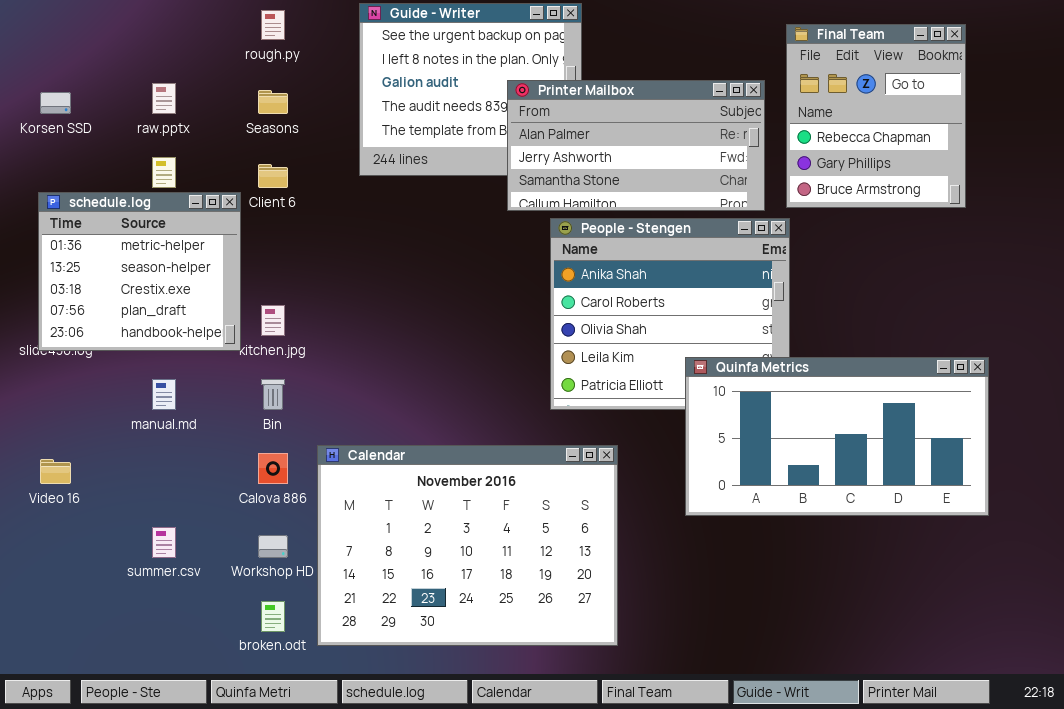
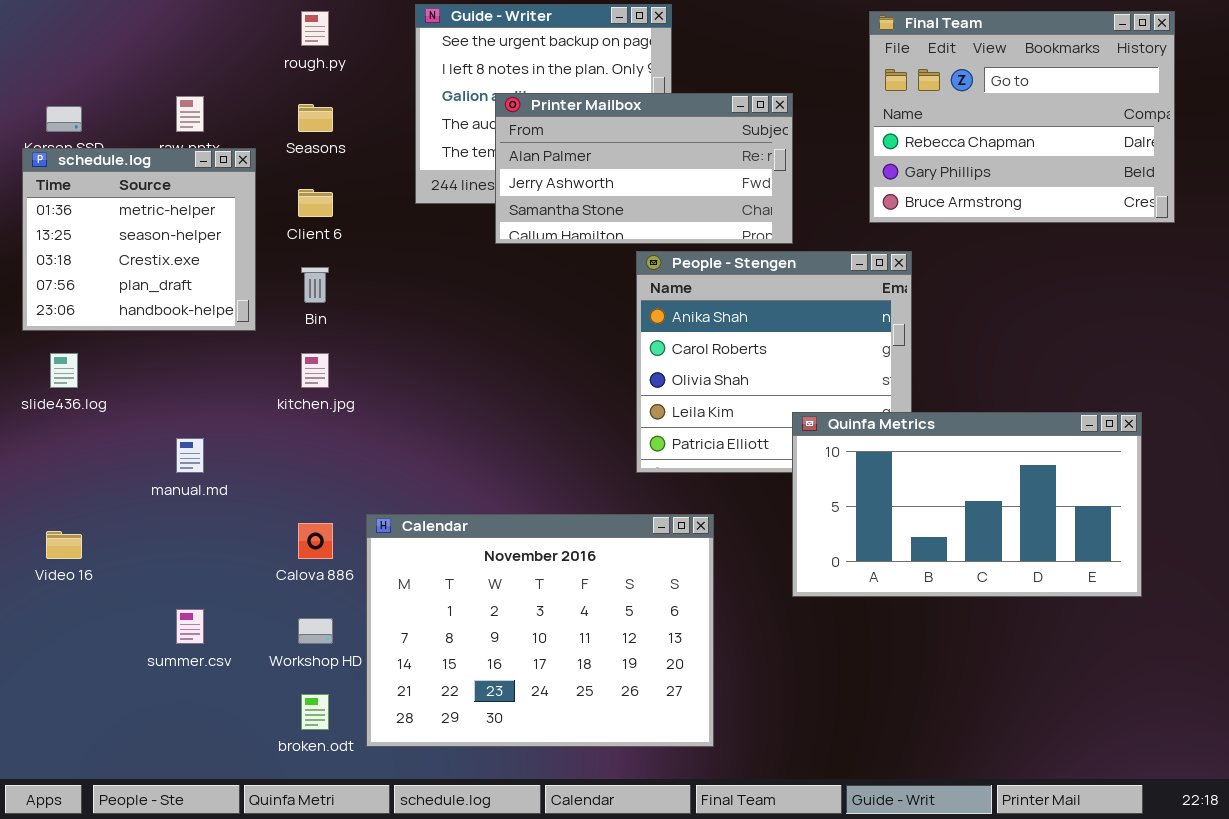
Final Team: [786,24,966,208] -> [869,11,1175,223], moved, resized
Printer Mailbox: [507,80,765,211] -> [495,93,793,244], moved
schedule.log: [38,192,241,351] -> [22,148,256,331], moved
Bin: [261,379,285,410] -> [301,267,329,303], moved

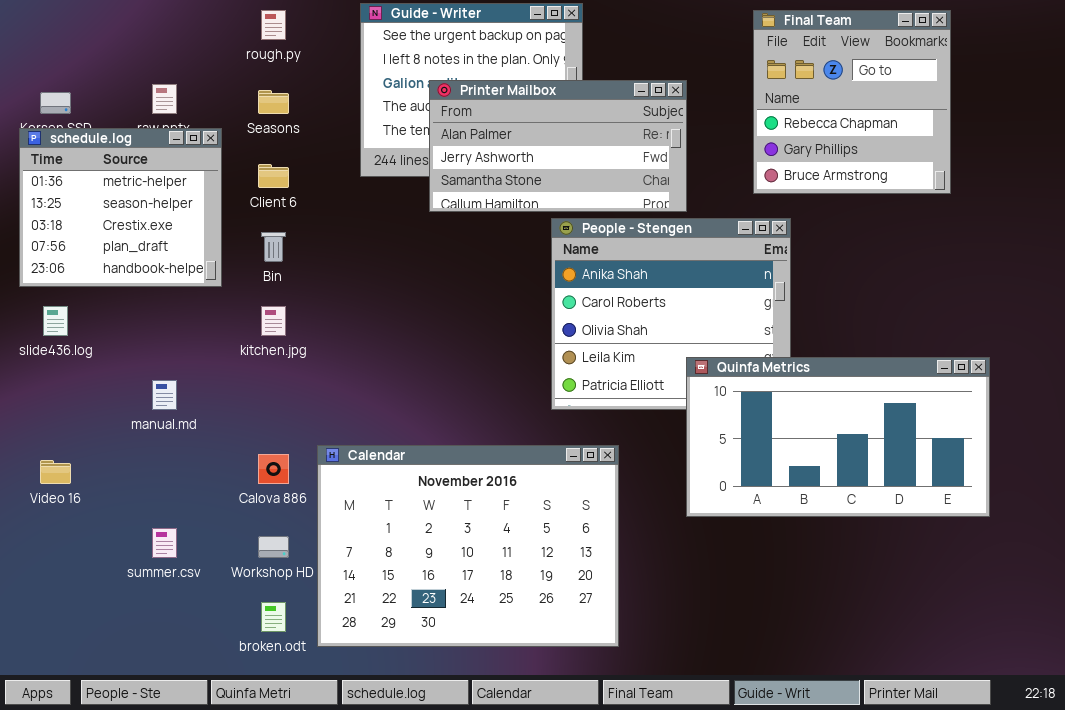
Final Team: [869,11,1175,223] -> [753,10,951,194], resized

